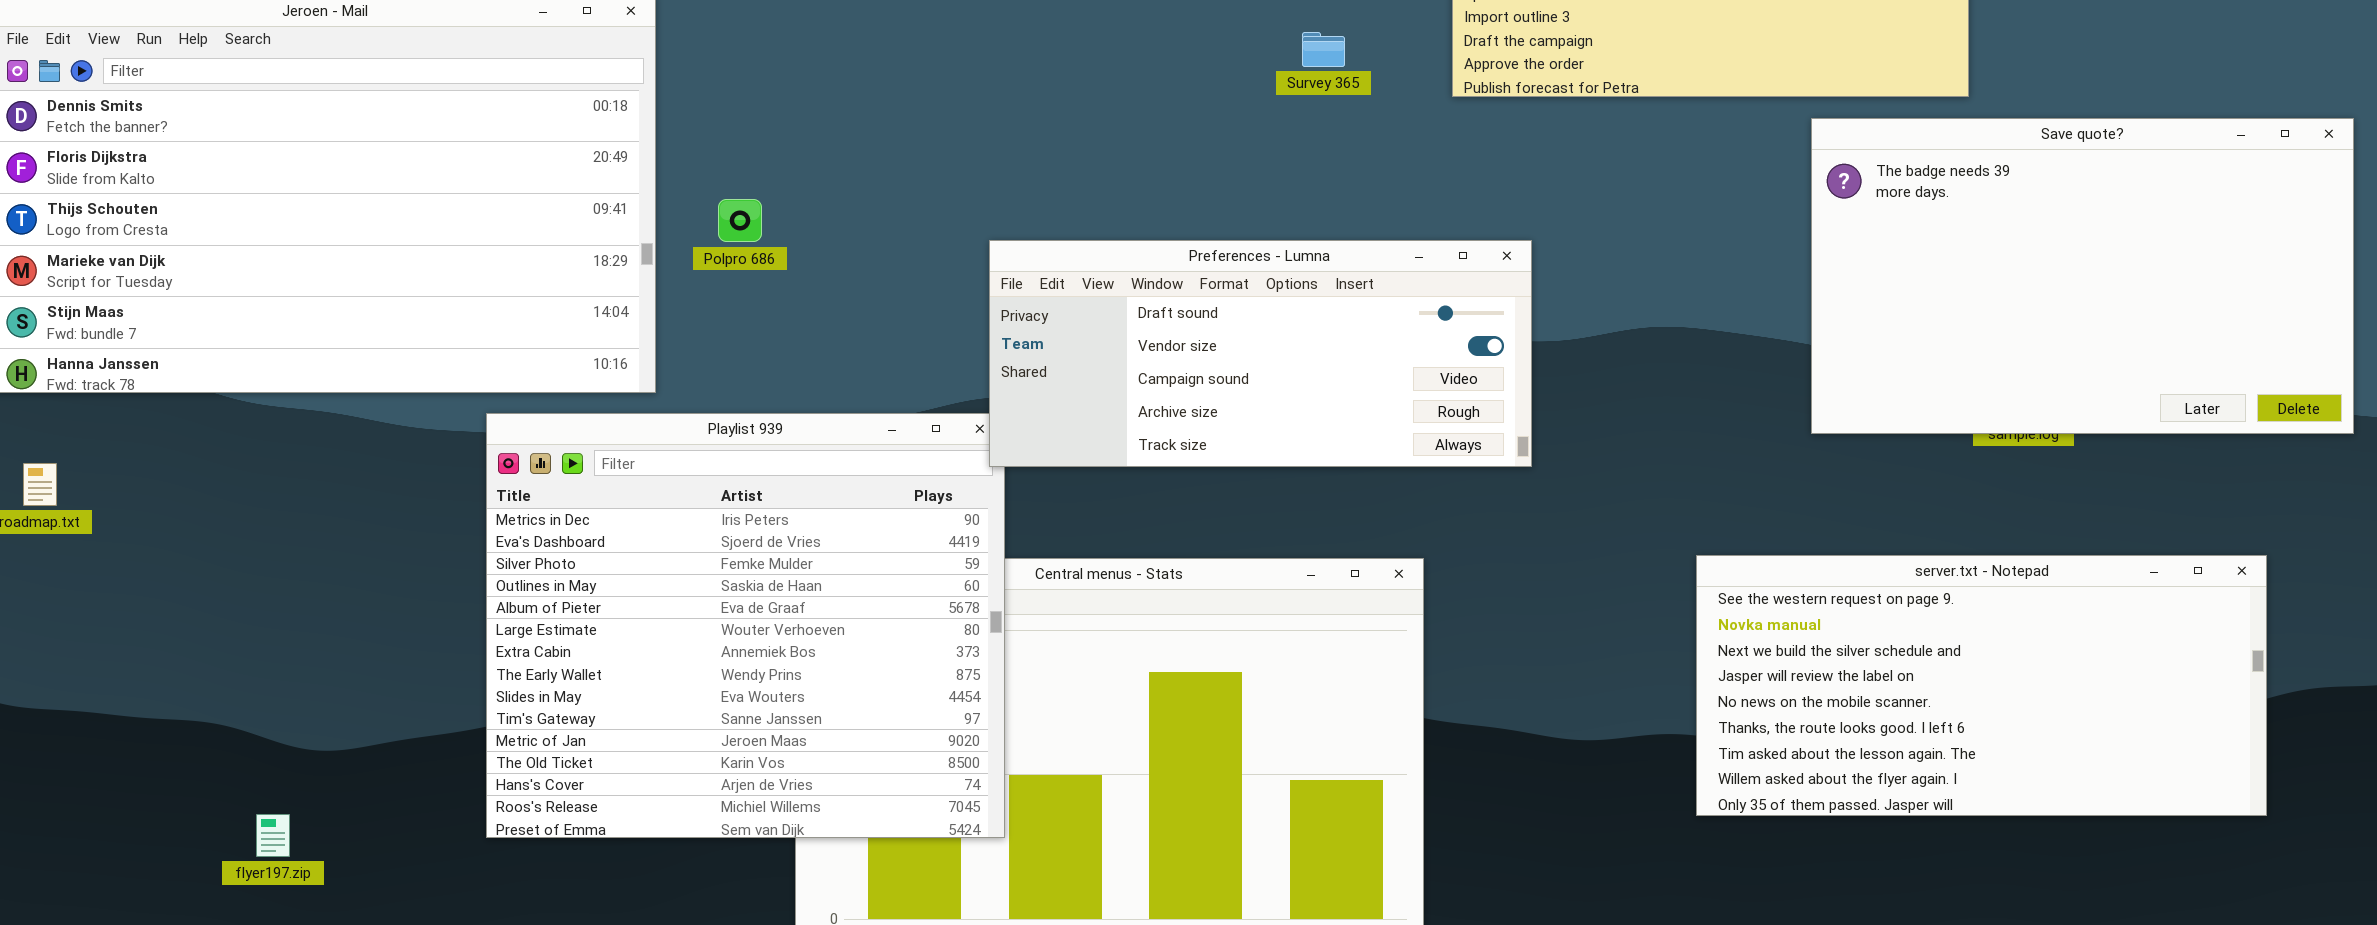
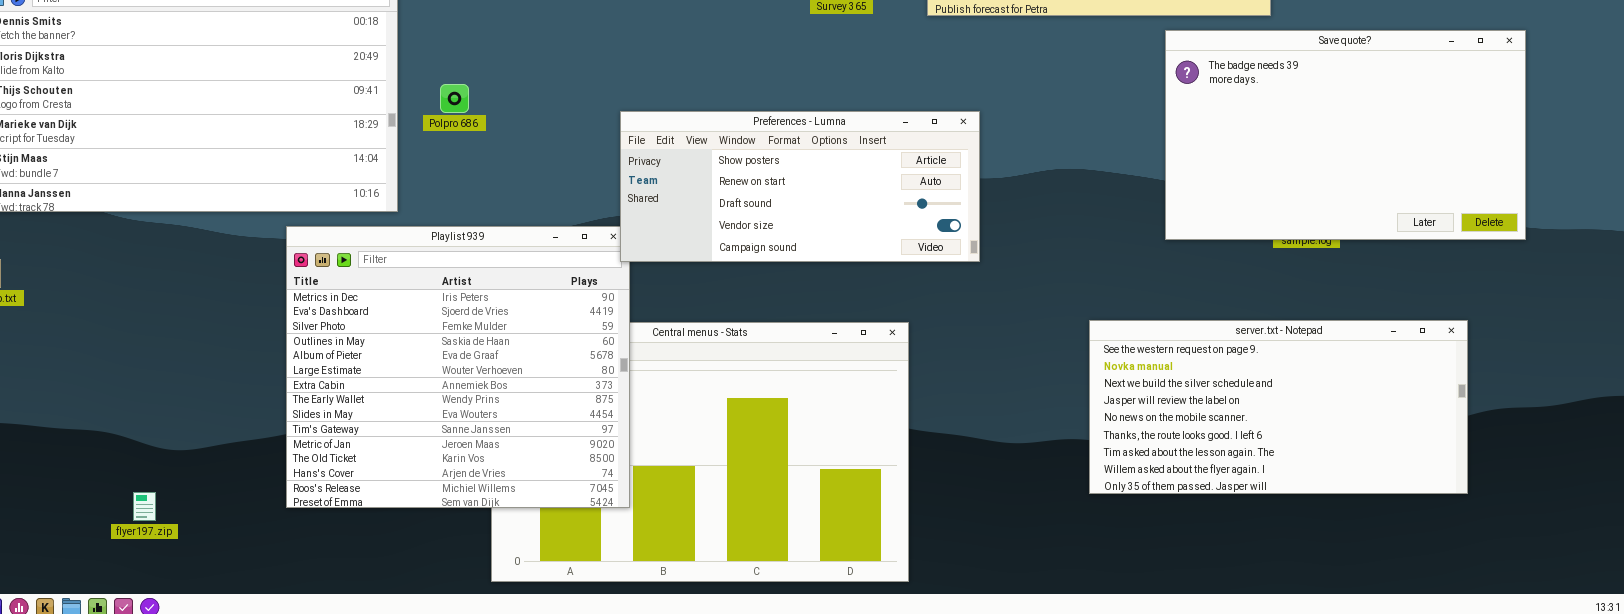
Preferences - Lumna: [989,240,1532,467] -> [620,111,980,262], scrolled up 2 rows

